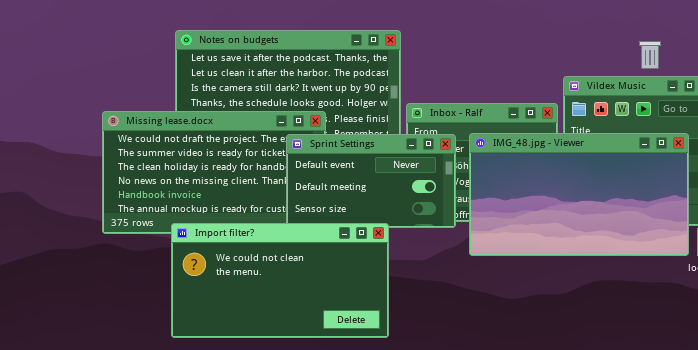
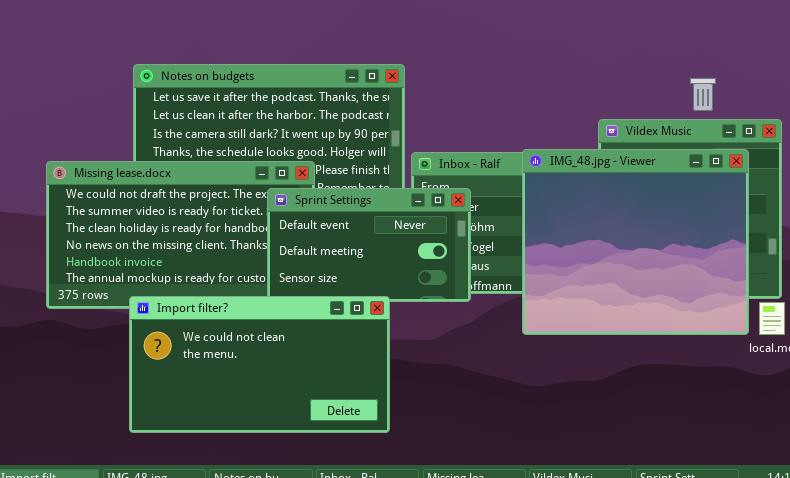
IMG_48.jpg - Viewer: [469,133,689,256] -> [522,149,749,335], resized

